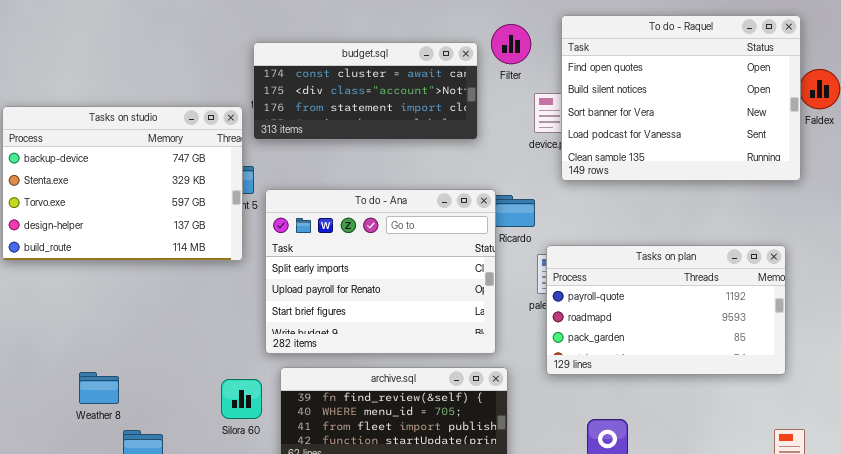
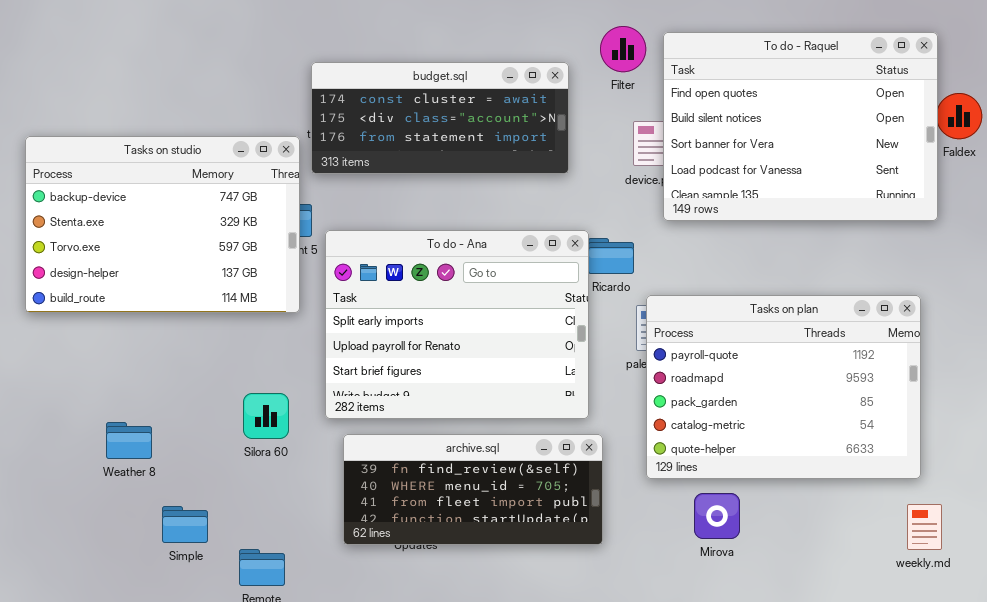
Filter: [491,24,531,64] -> [600,26,646,72], moved
Tasks on plan: [546,245,786,375] -> [646,295,921,479], resized
Weather 8: [79,372,119,404] -> [106,422,152,459], moved
Silora 60: [221,379,262,419] -> [243,393,289,439], moved

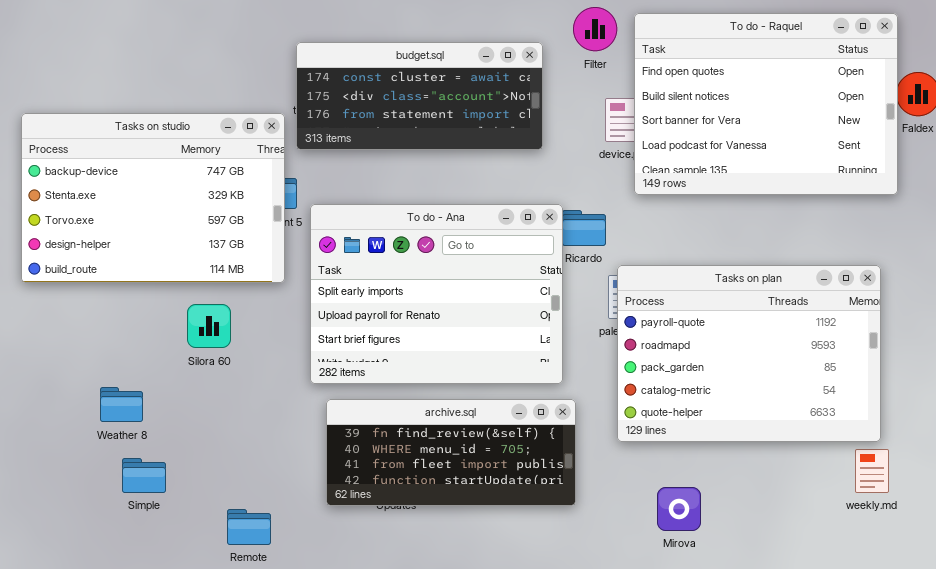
Silora 60: [243,393,289,439] -> [187,304,231,348], moved
Mirova: [694,493,740,539] -> [657,487,701,531], moved
weekly.md: [907,504,942,550] -> [855,449,889,493], moved
Simple: [162,506,208,543] -> [122,458,166,493], moved

